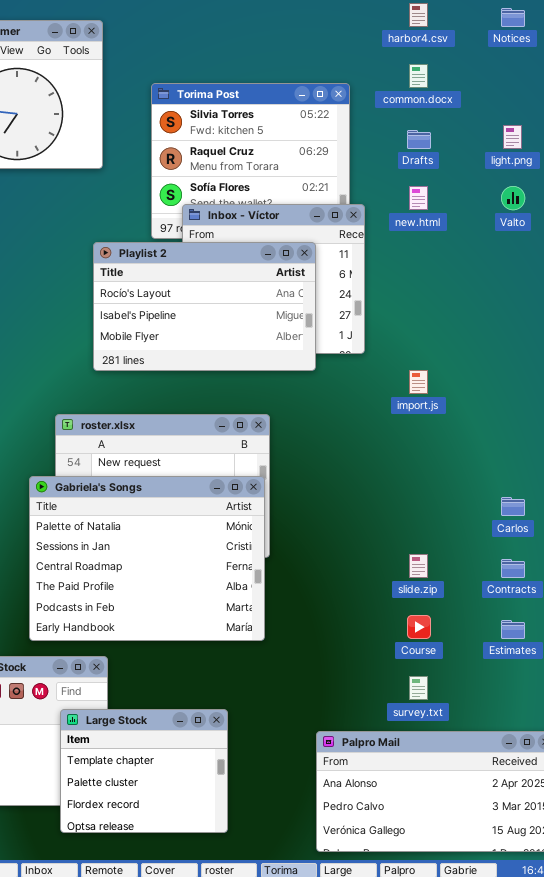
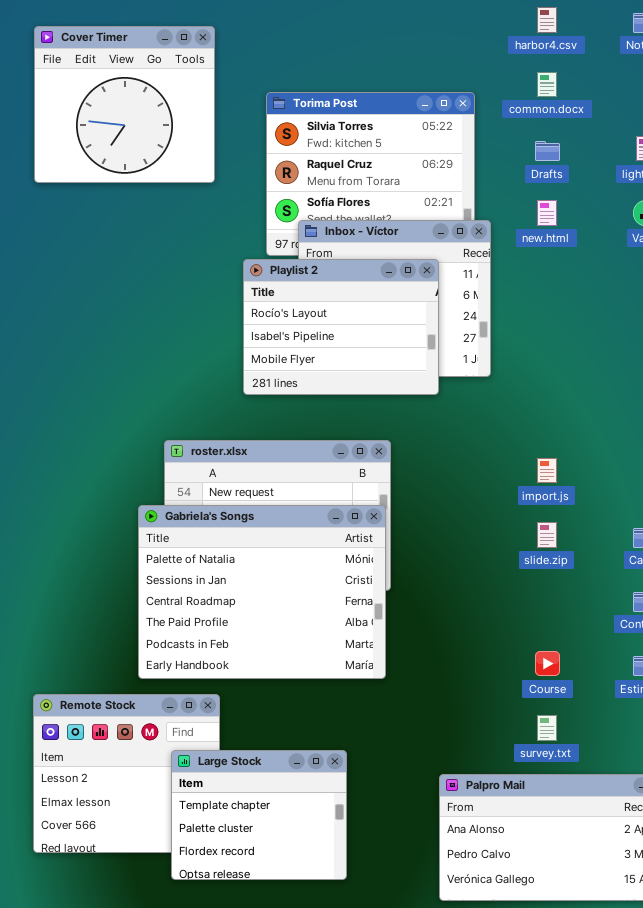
Playlist 2: [93,242,316,371] -> [243,259,439,395], resized
import.js: [409,370,428,394] -> [537,458,557,483], moved
slide.zip: [409,554,428,578] -> [537,522,557,548], moved

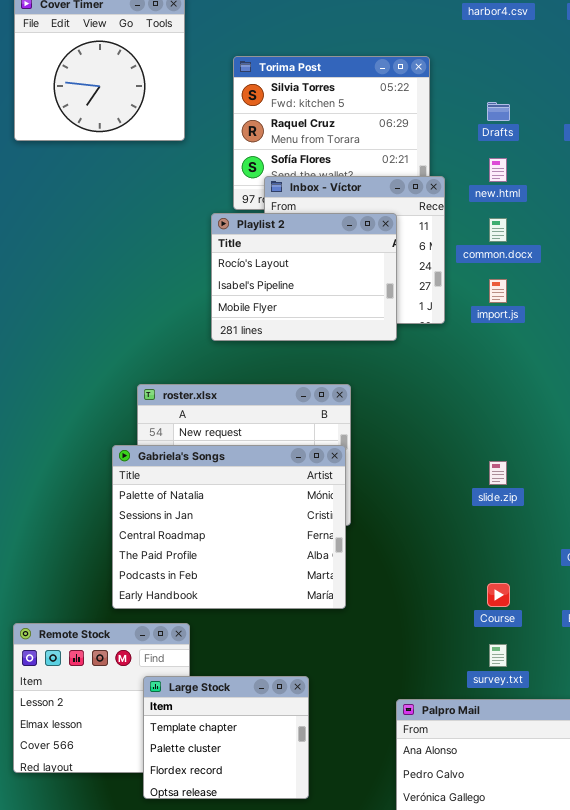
common.docx: [537,72,557,97] -> [489,218,507,242], moved
import.js: [537,458,557,483] -> [489,279,507,303], moved

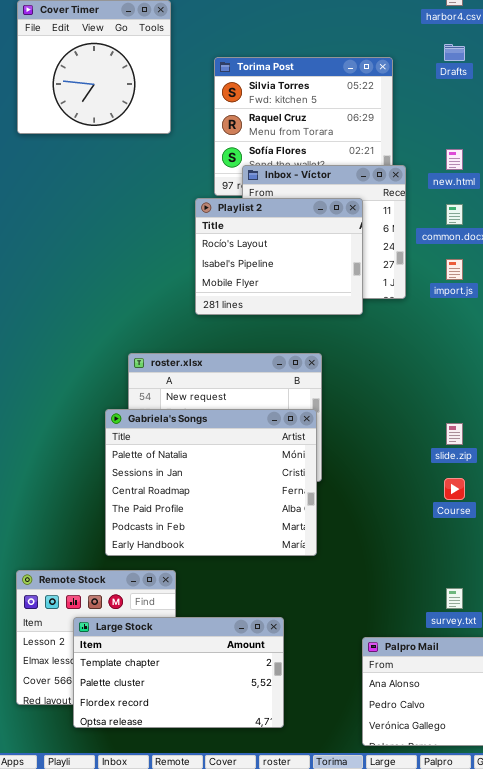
Drafts: [487,102,510,121] -> [444,44,465,61], moved
Course: [487,583,510,607] -> [444,478,465,500], moved
Large Stock: [143,676,309,799] -> [73,617,284,728], resized

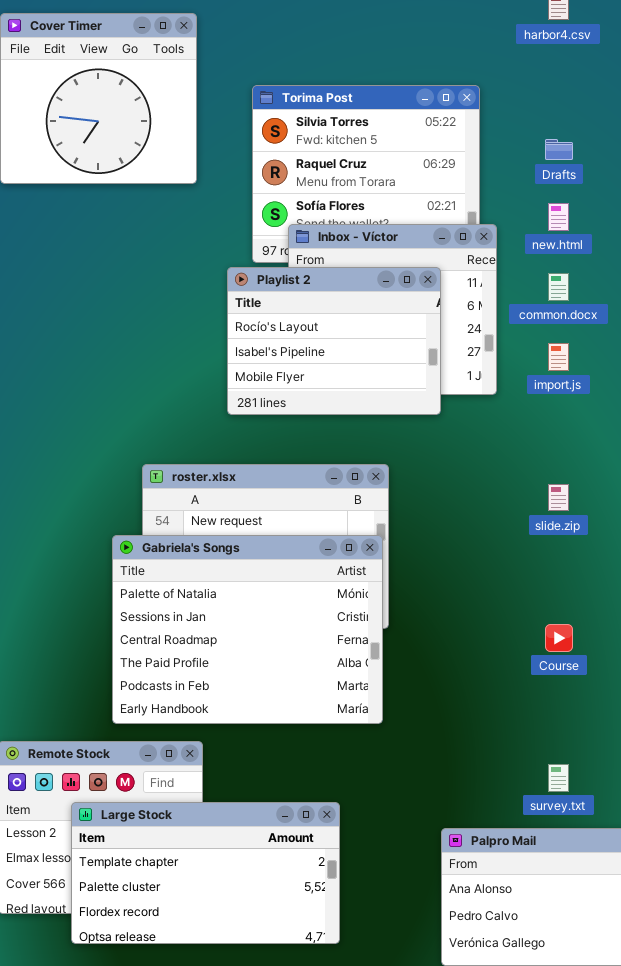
Drafts: [444,44,465,61] -> [545,139,573,160], moved
slide.zip: [446,423,463,445] -> [548,484,569,511], moved

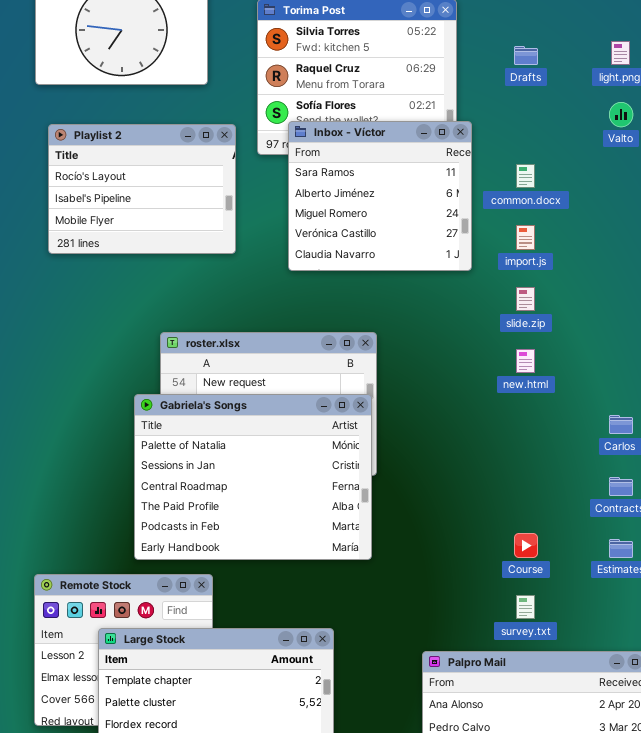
new.html: [548,203,569,231] -> [516,349,535,373], moved
Playlist 2: [227,267,441,415] -> [48,124,236,254], moved
slide.zip: [548,484,569,511] -> [516,287,535,311], moved
Course: [545,624,573,652] -> [514,533,538,558], moved

